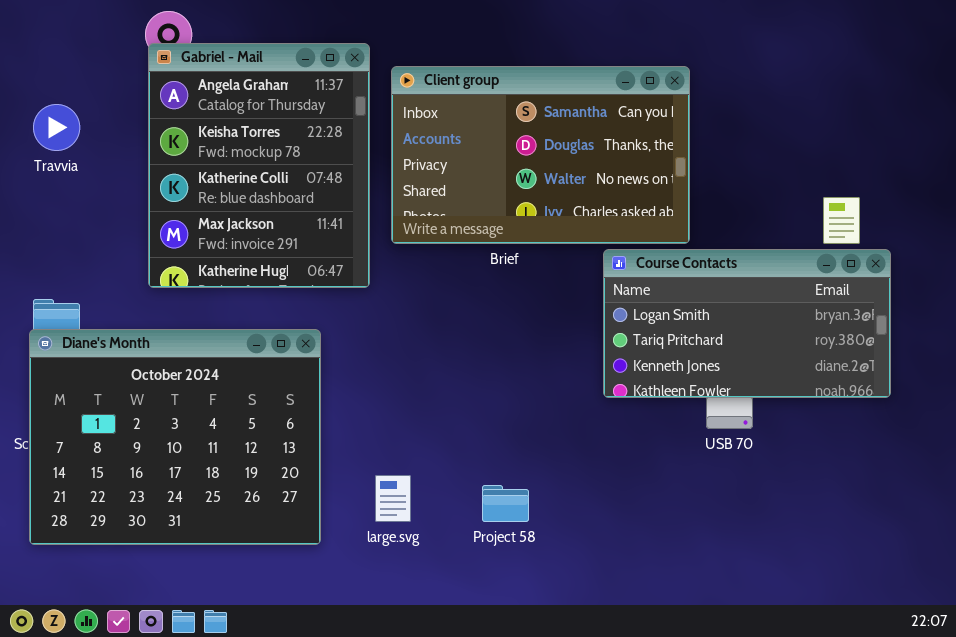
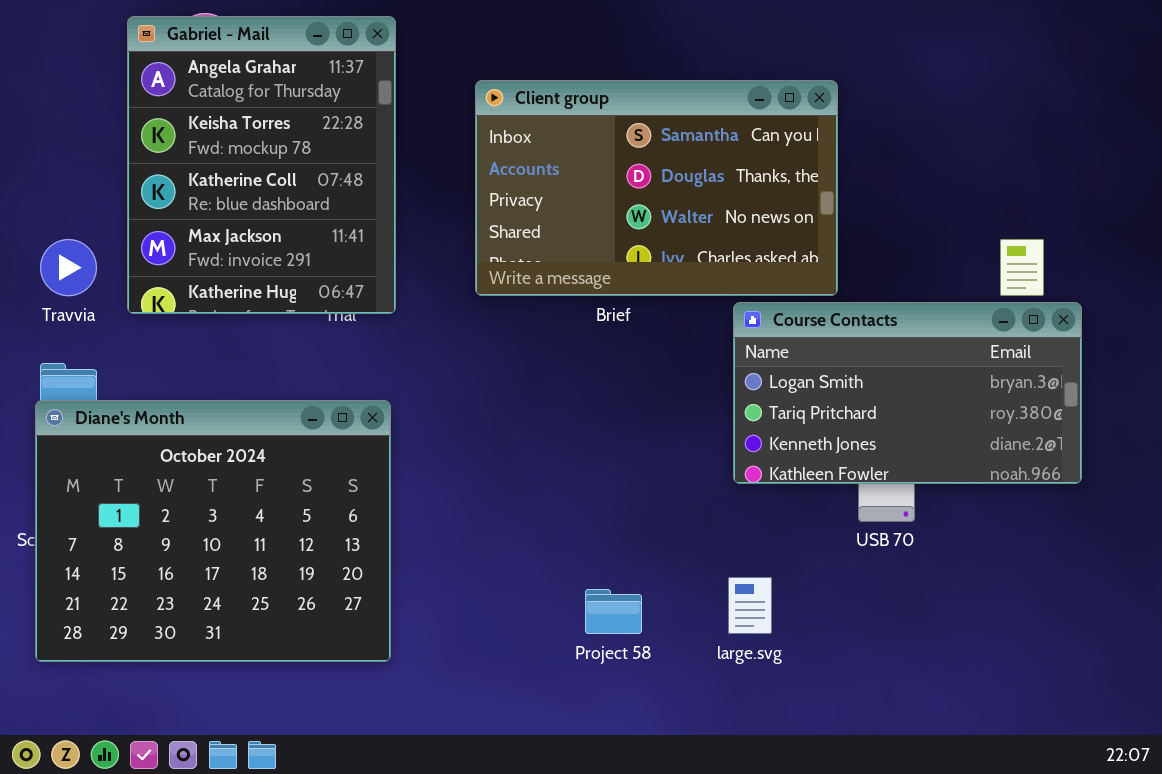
Gabriel - Mail: [148,43,370,288] -> [127,16,396,314], moved
Travvia: [33,104,80,151] -> [40,239,97,296], moved
large.svg: [375,475,411,522] -> [728,577,772,634], moved

